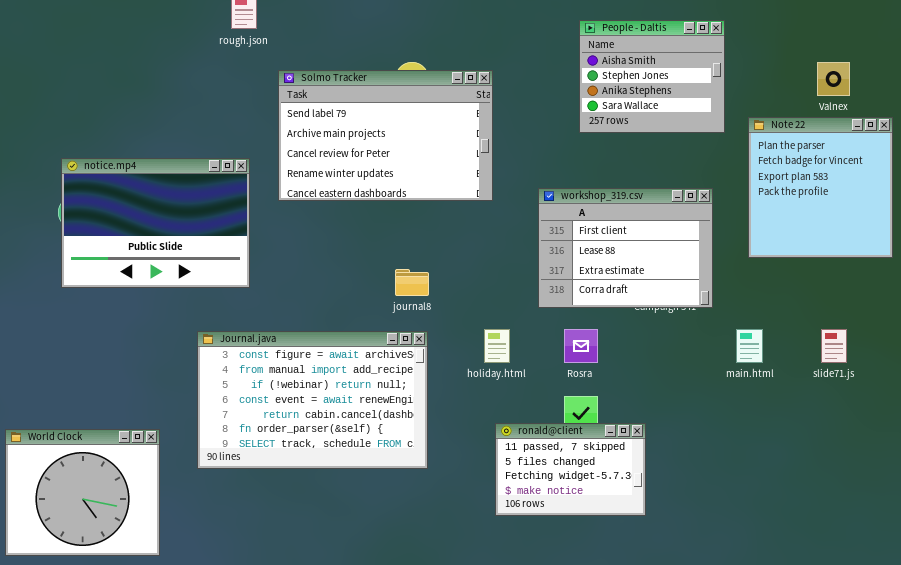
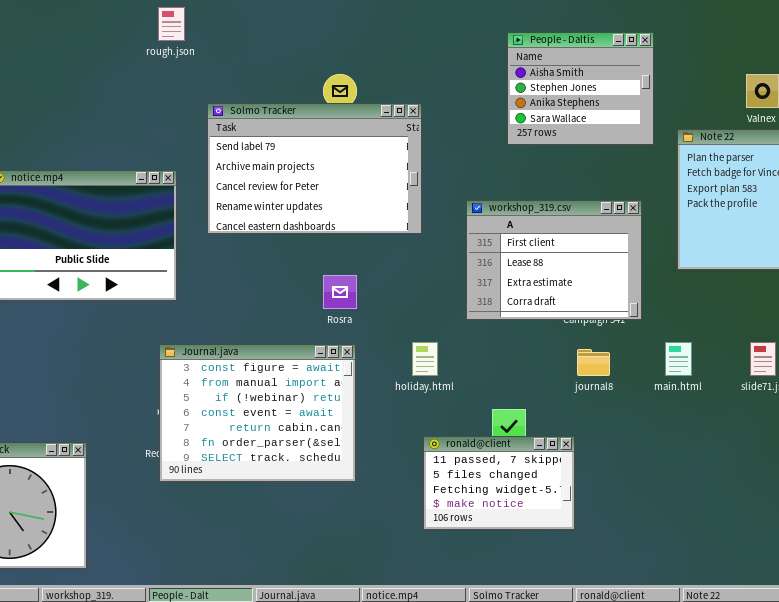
Solmo Tracker: [278,70,493,201] -> [207,103,422,234], moved
journal8: [395,269,429,296] -> [577,349,610,376], moved
Rosra: [564,329,598,363] -> [323,275,357,309], moved
Journal.java: [197,331,428,469] -> [159,344,356,482], resized

